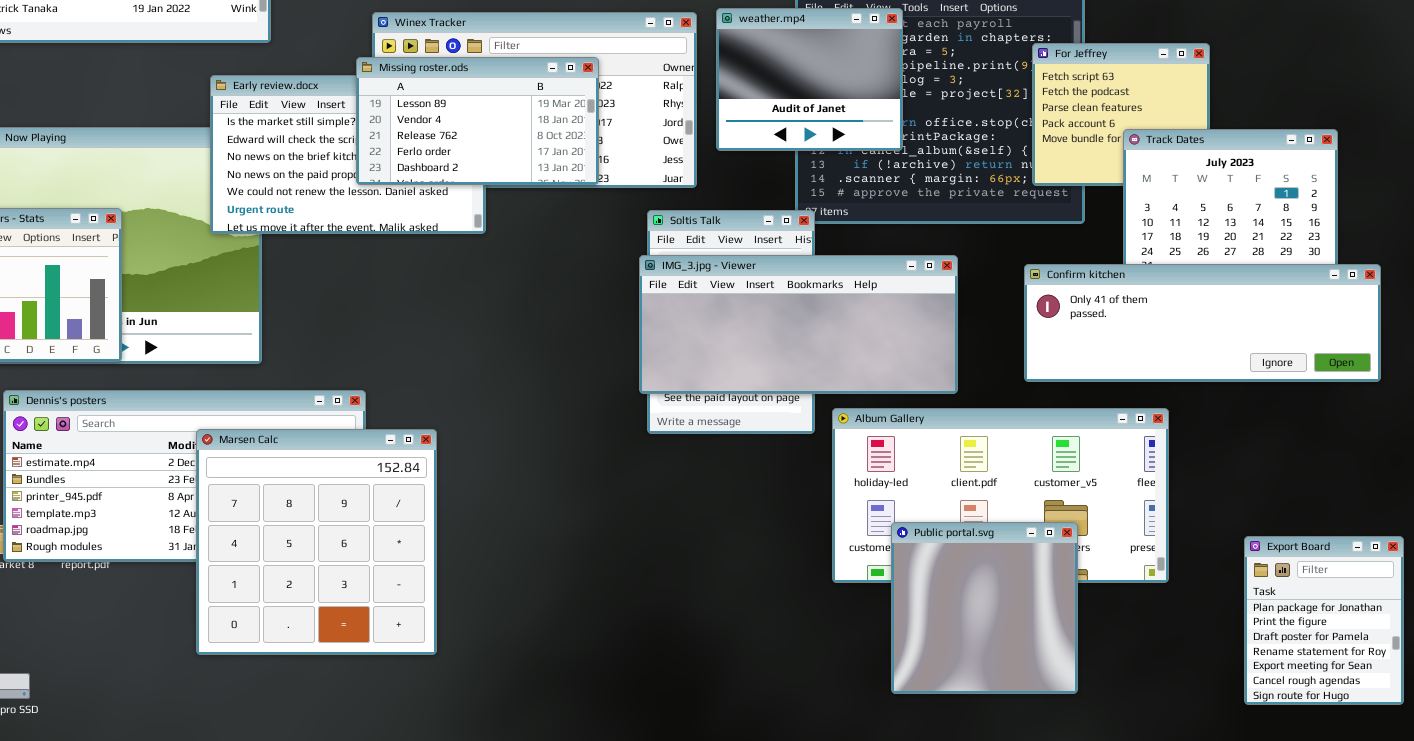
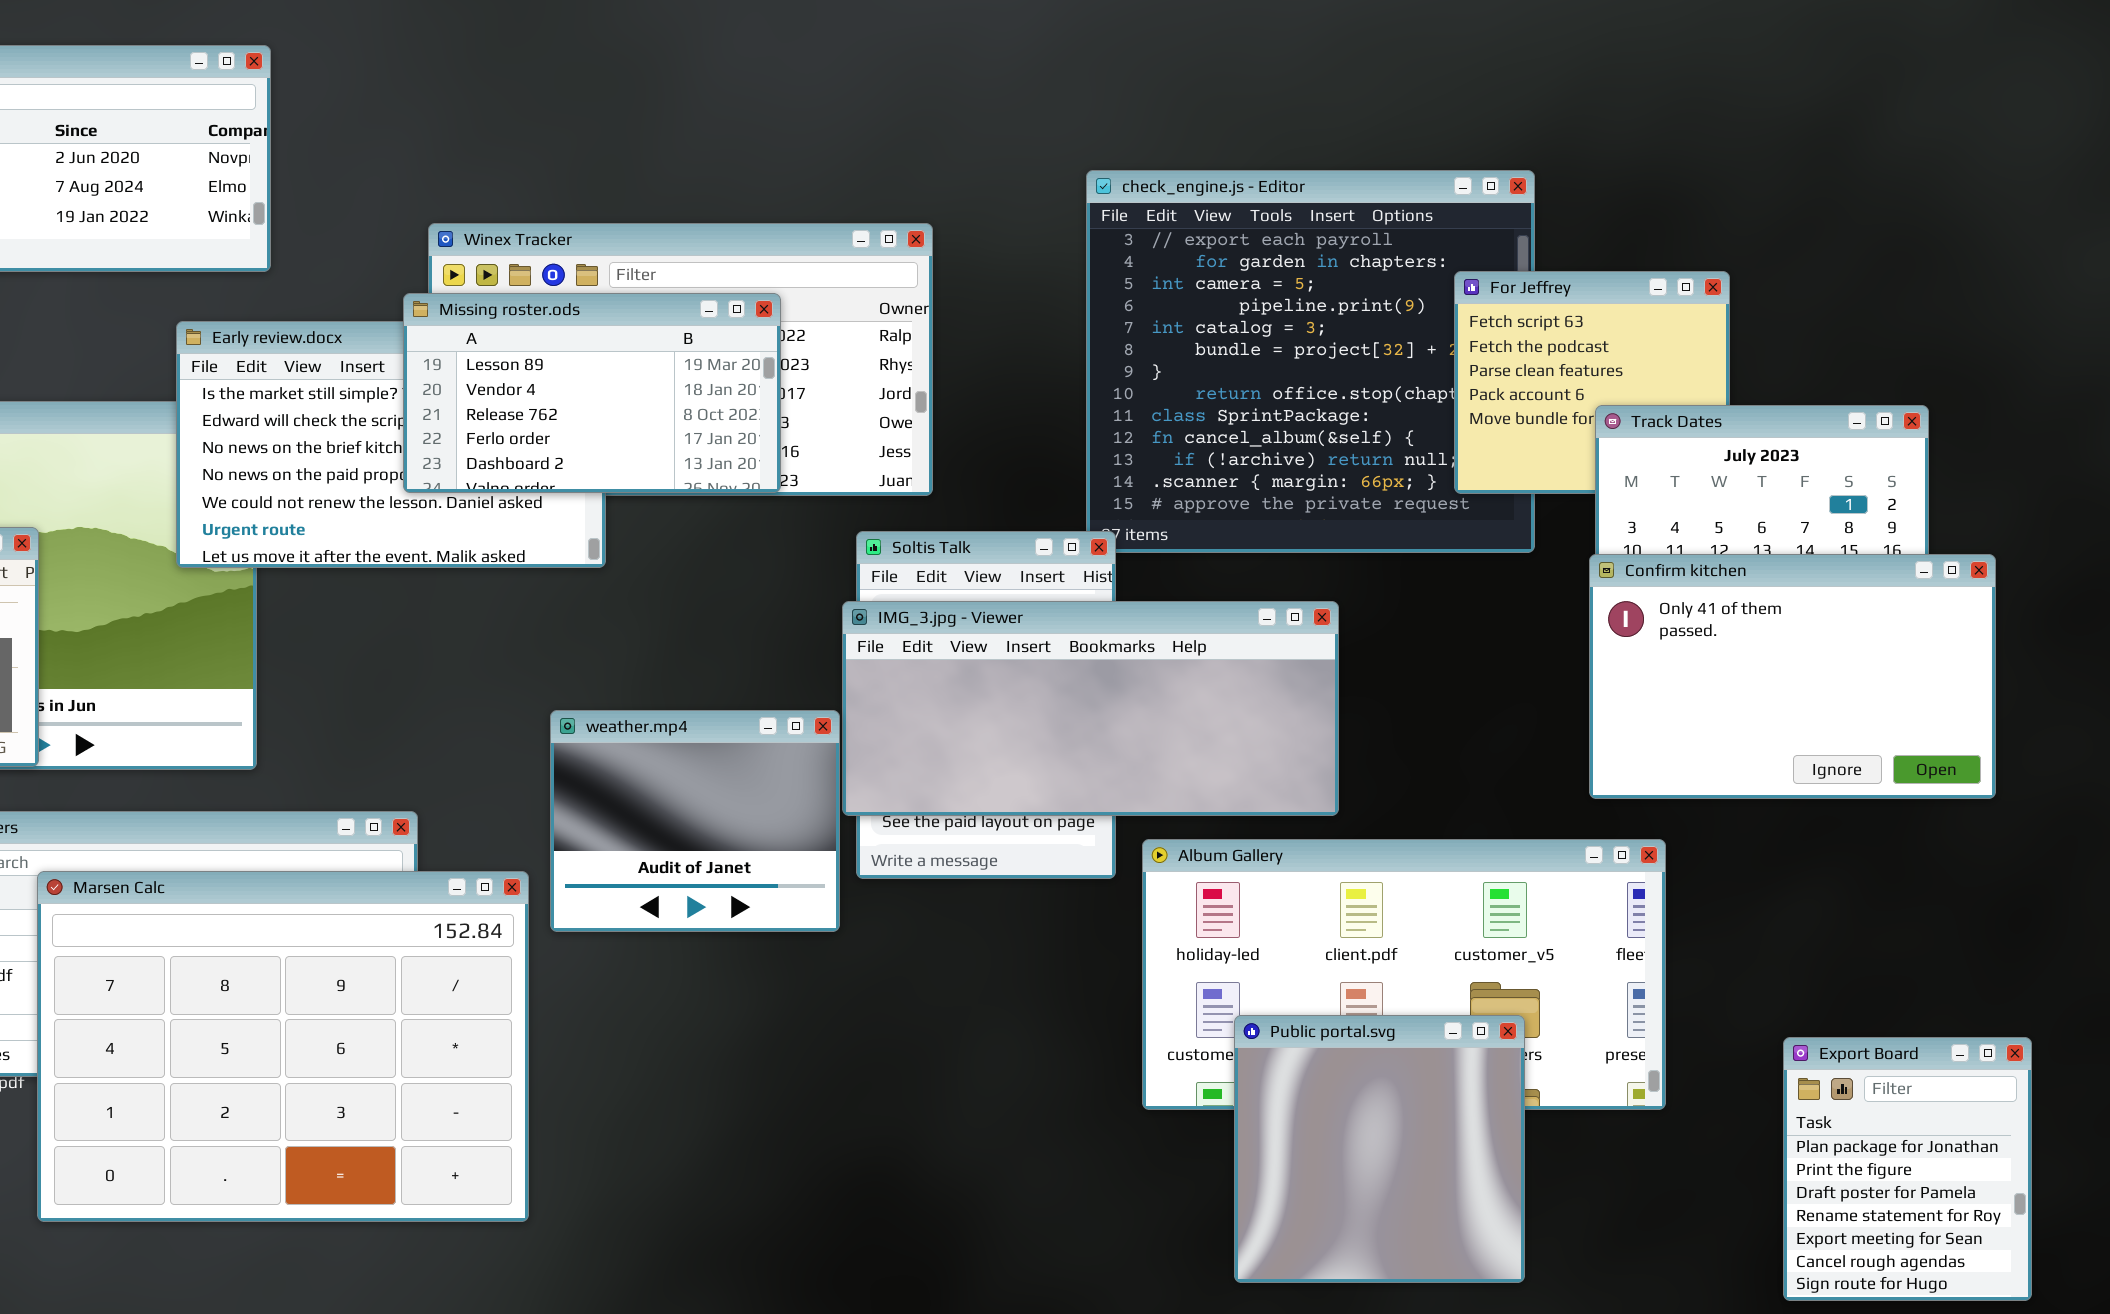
weather.mp4: [716,8,903,151] -> [550,710,840,932], moved
Confirm kitchen: [1024,264,1381,382] -> [1589,554,1996,799], resized
Marsen Calc: [196,429,437,655] -> [37,871,529,1222], resized

